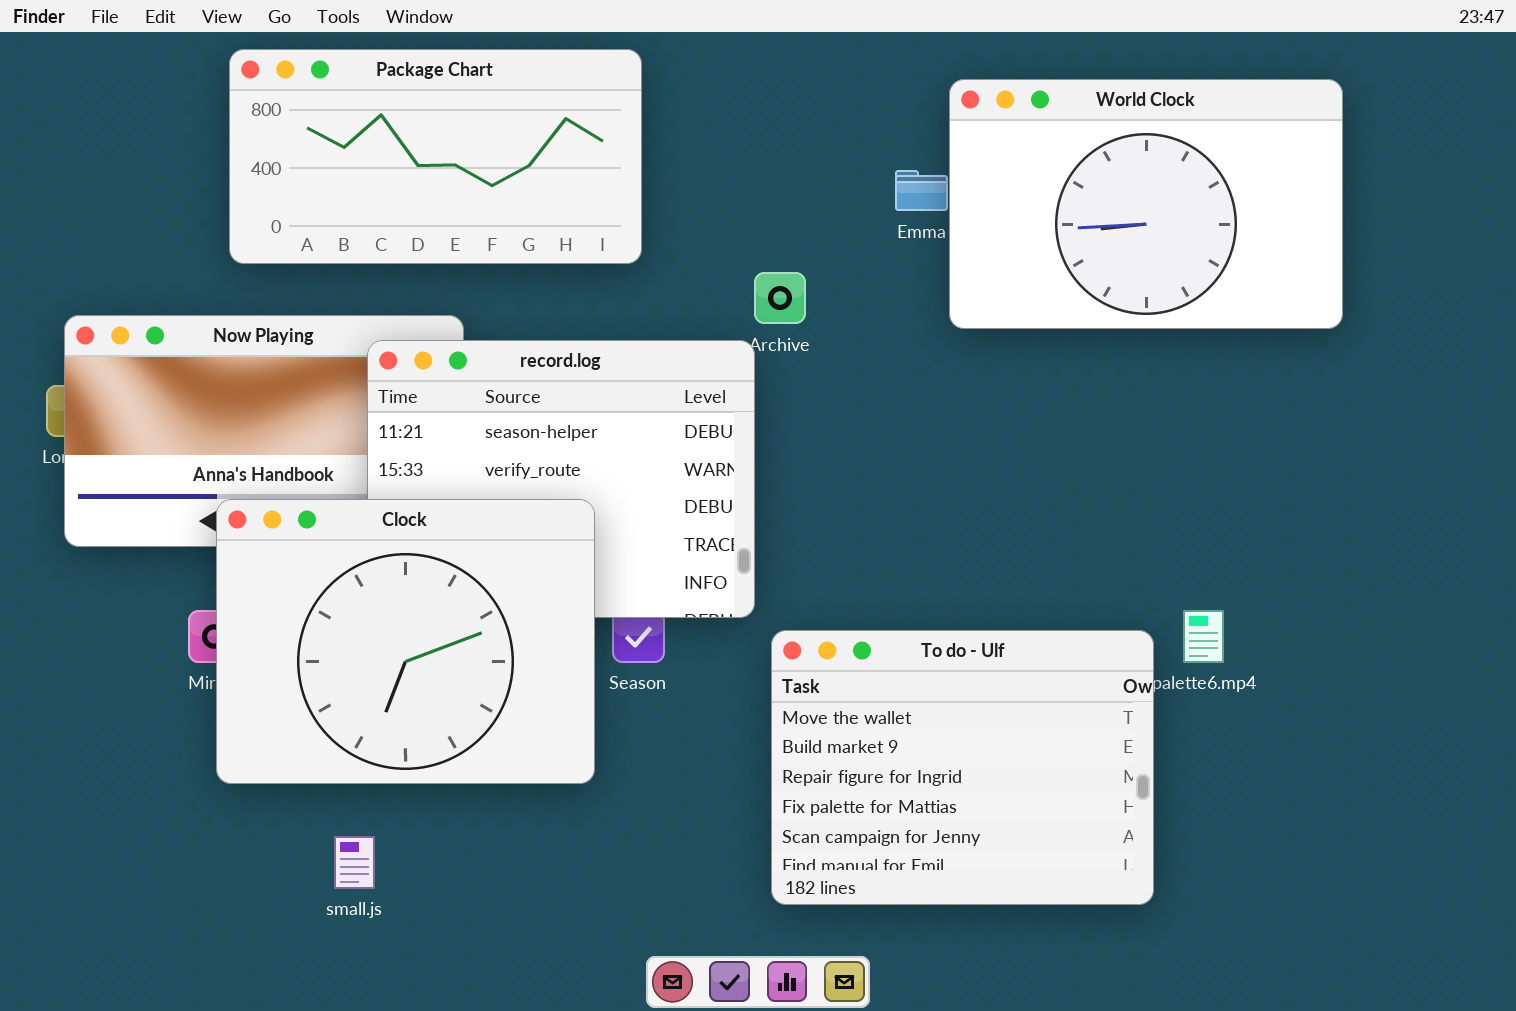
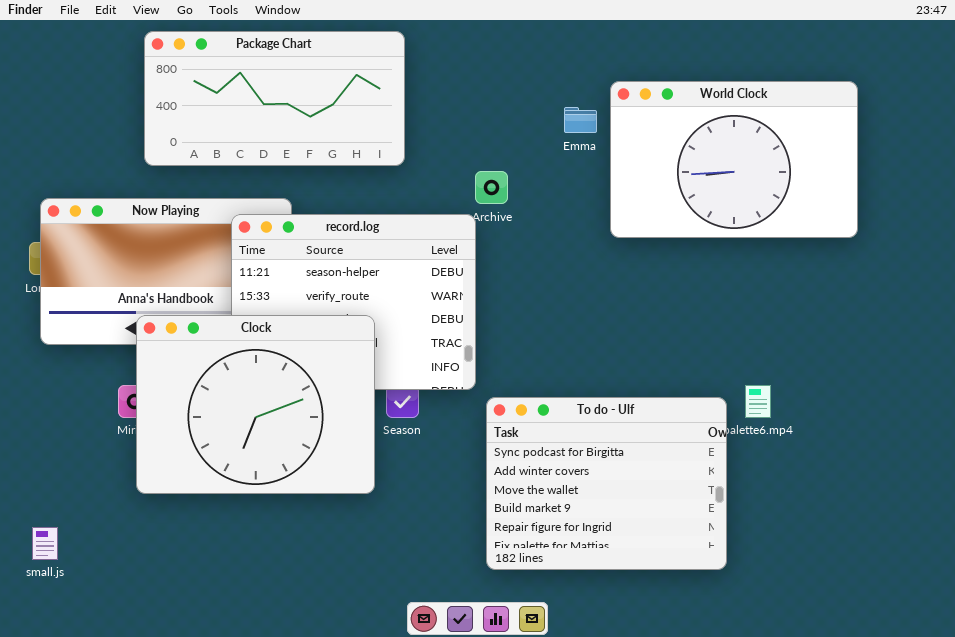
World Clock: [949,79,1343,329] -> [610,81,858,238], moved
To do - Ulf: [771,630,1154,905] -> [486,397,727,570], scrolled up 2 rows
small.js: [334,836,375,889] -> [32,527,58,560], moved

